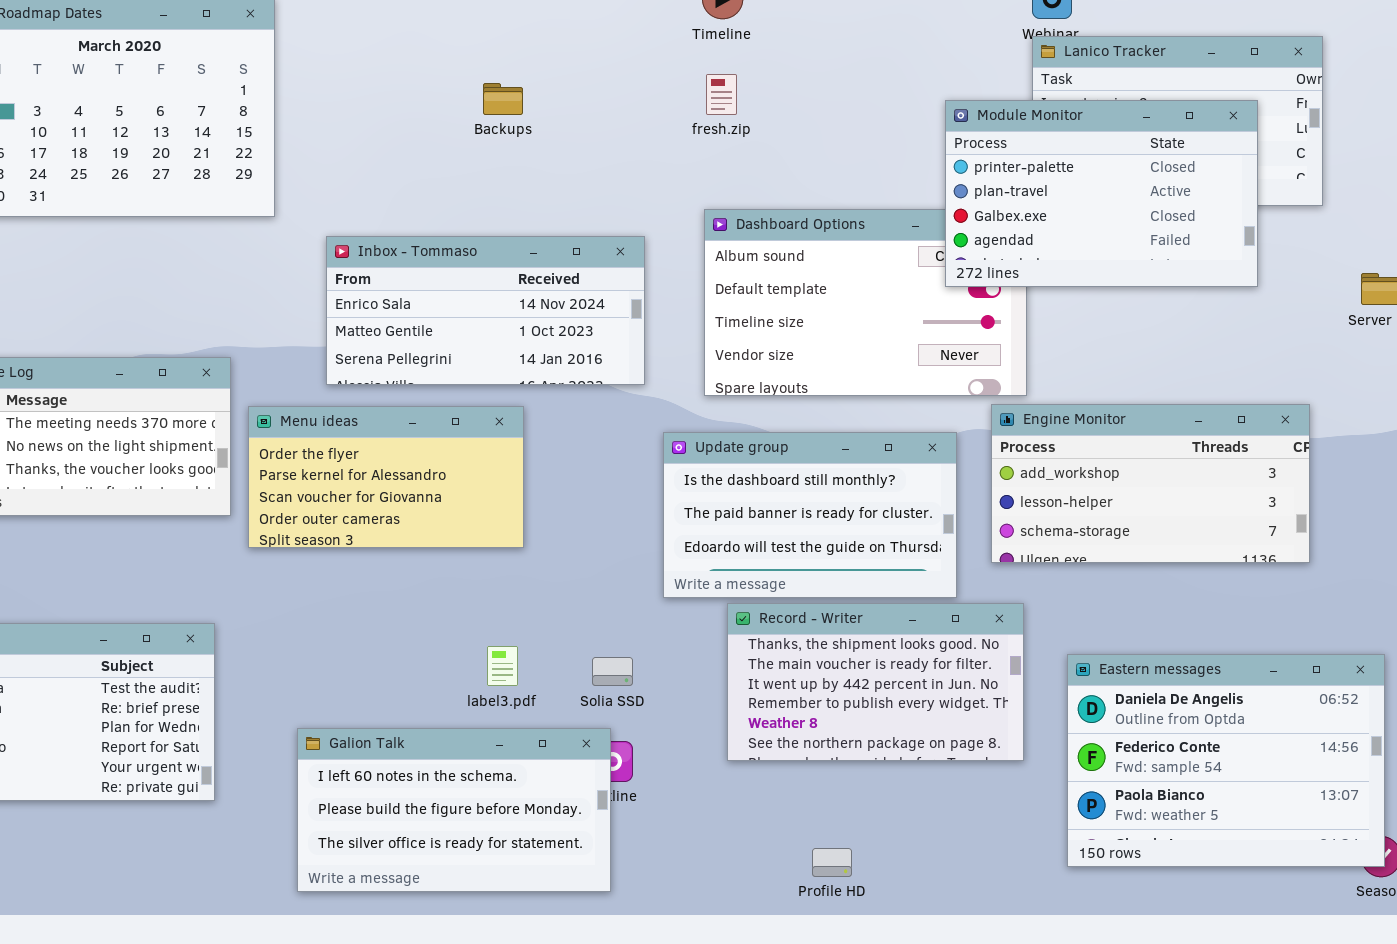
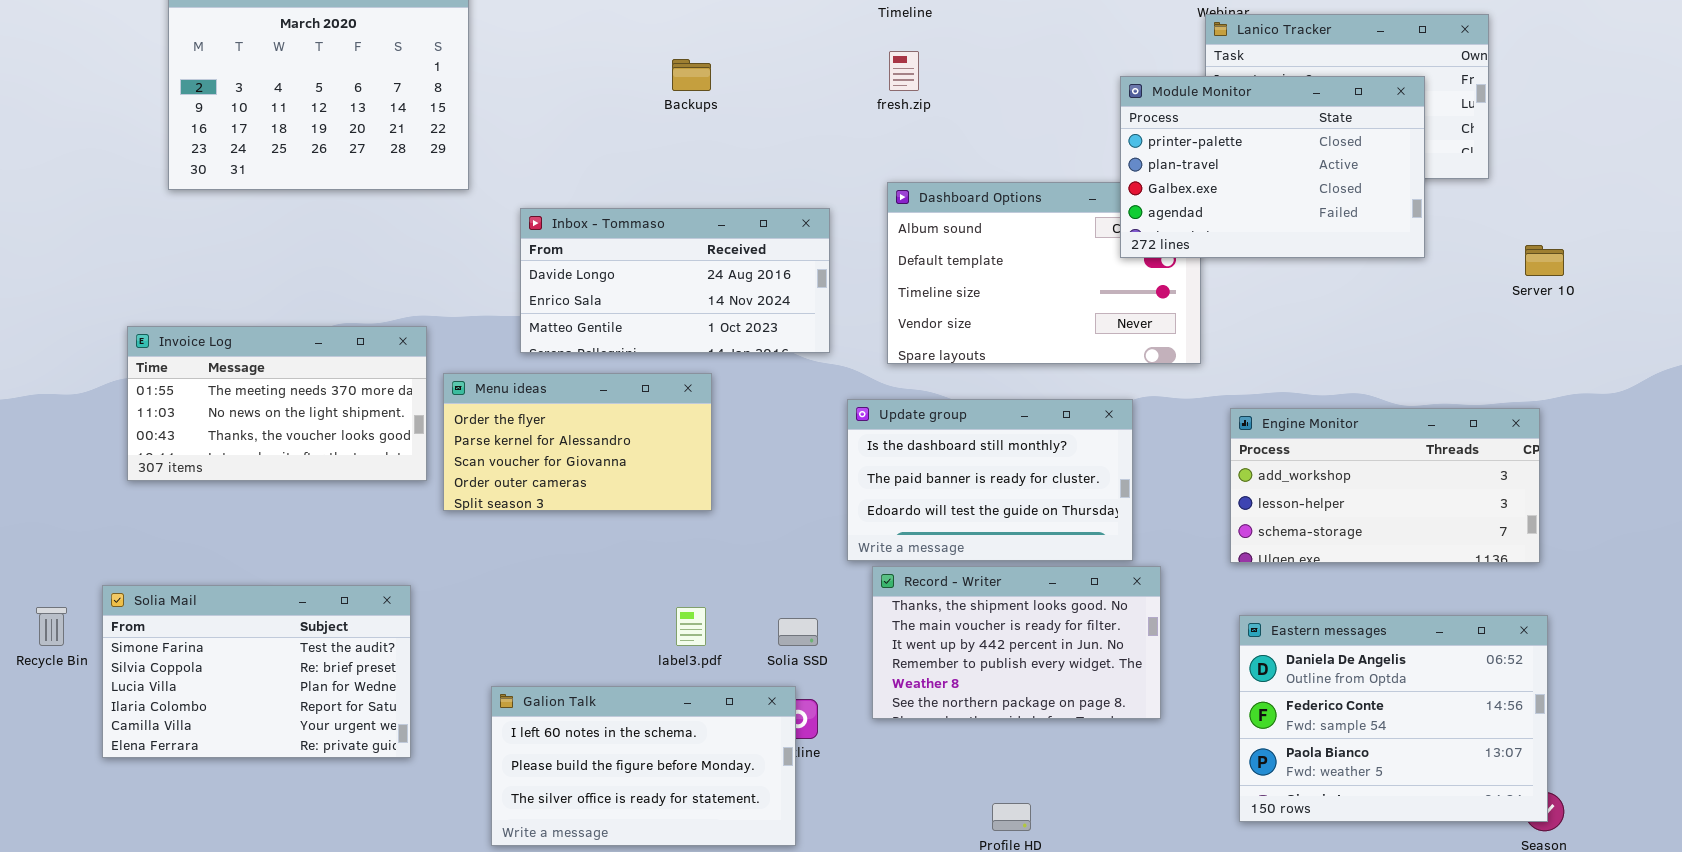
Inbox - Tommaso: [326,236,645,385] -> [520,208,830,353], scrolled up 1 row
Engine Monitor: [991,404,1310,563] -> [1230,408,1540,563], moved
Record - Writer: [727,603,1024,761] -> [872,566,1161,719], moved

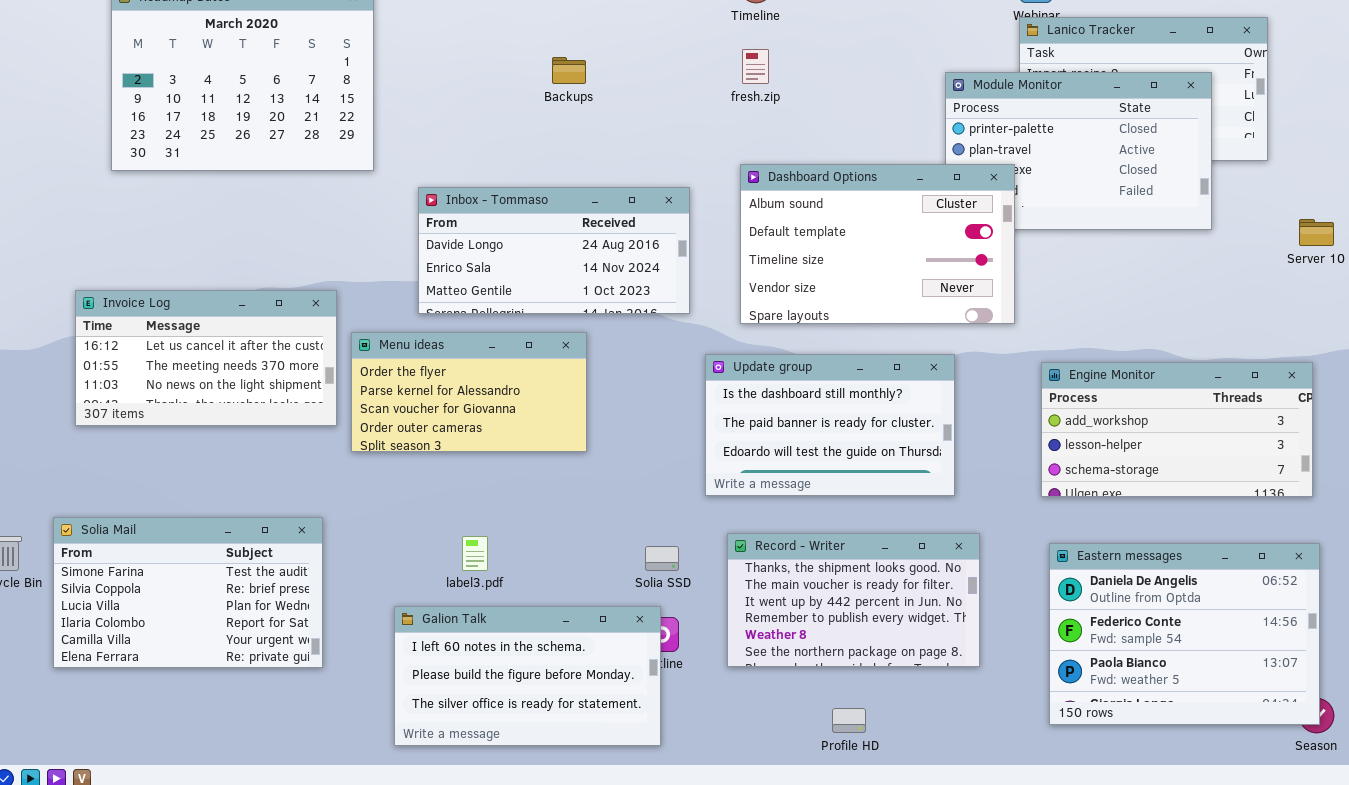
Dashboard Options: [887,182,1201,364] -> [740,164,1015,324], raised
Invoice Log: [127,326,427,481] -> [75,290,337,426], scrolled up 1 row
Record - Writer: [872,566,1161,719] -> [727,533,980,667], moved
label3.pdf: [676,607,706,646] -> [462,536,488,571], moved

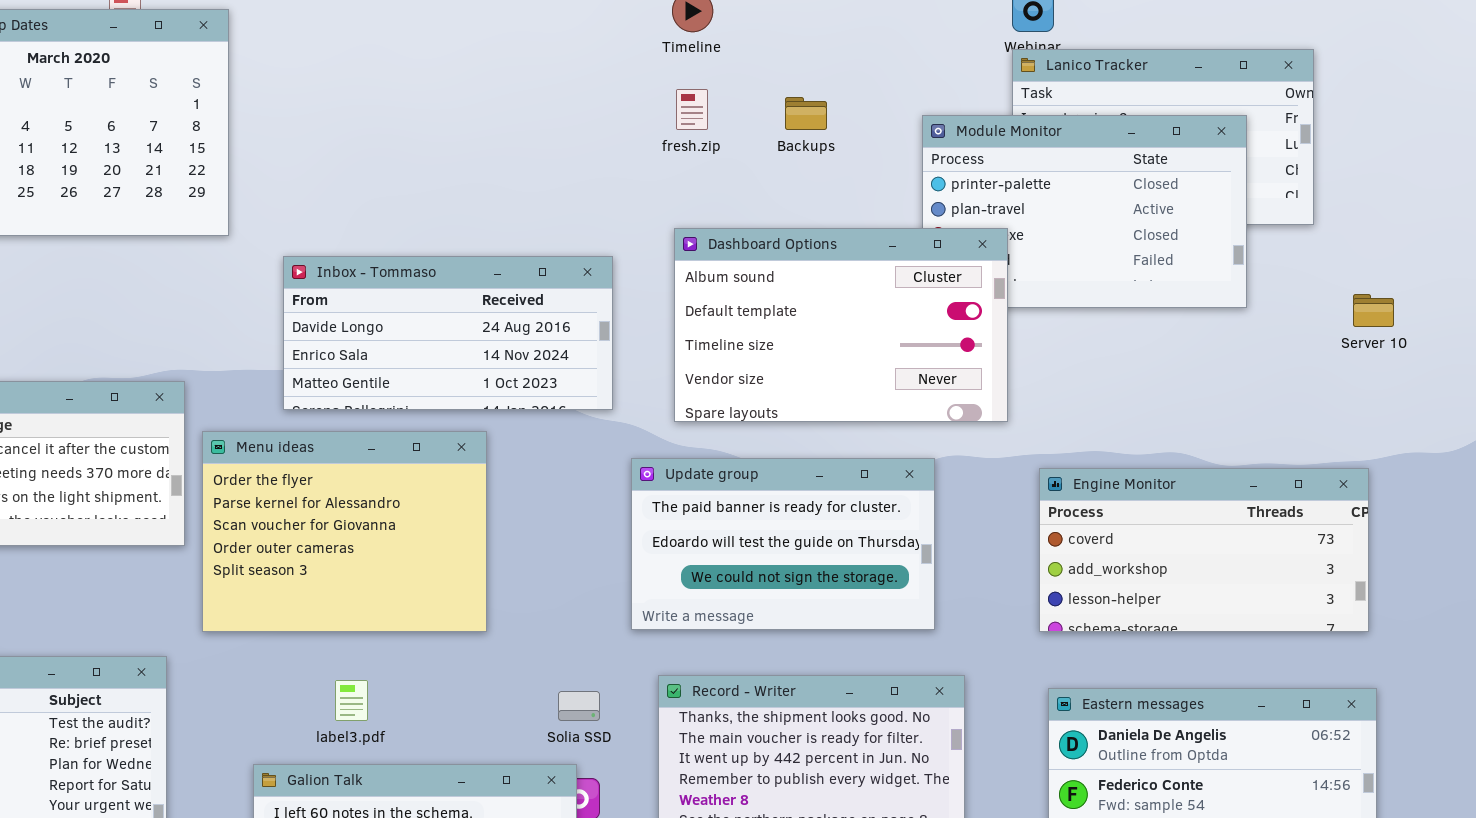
Backups: [552,57,586,84] -> [785,97,827,130], moved
Menu ideas: [351,332,587,452] -> [202,431,487,632], resized
Update group: [705,354,955,496] -> [631,458,935,630], scrolled down 1 row
Engine Monitor: [1041,362,1313,497] -> [1039,468,1369,632], scrolled up 1 row

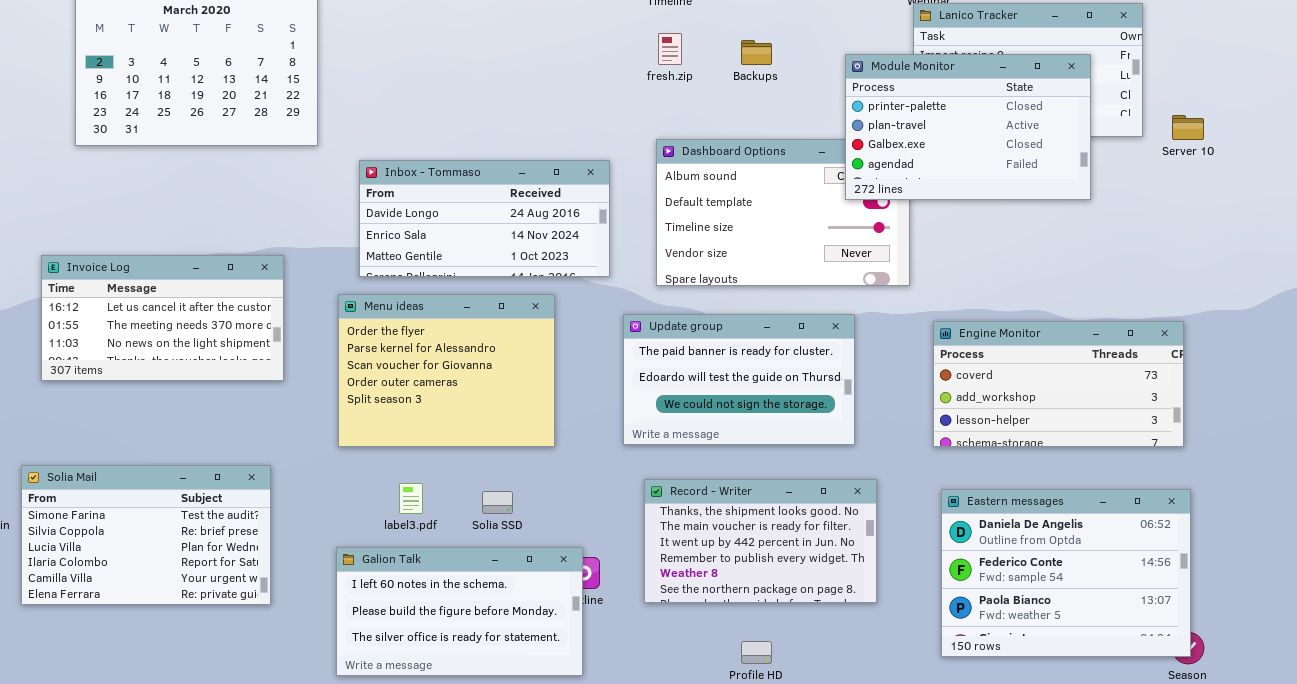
Module Monitor: [922,115,1247,308] -> [845,54,1091,200], raised
Server 10: [1353,294,1394,327] -> [1172,115,1204,140], moved
Menu ideas: [202,431,487,632] -> [338,294,555,447], moved
Solia SSD: [558,691,600,721] -> [482,491,513,514], moved

